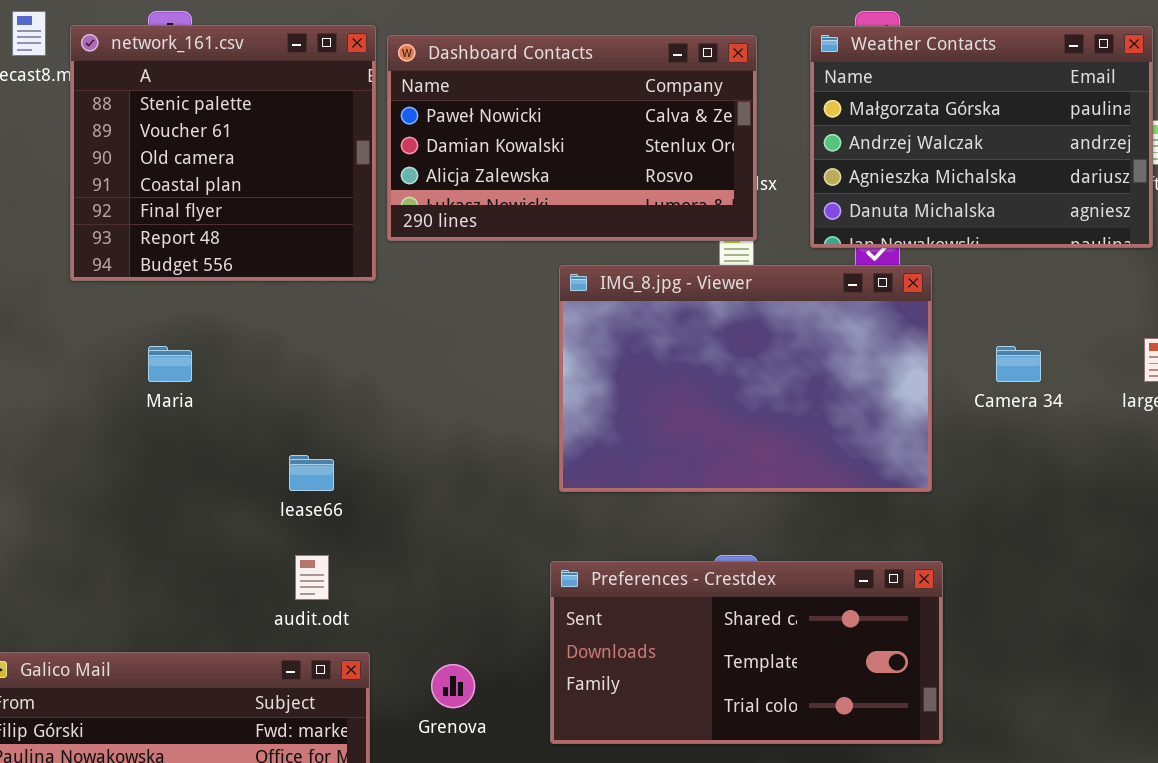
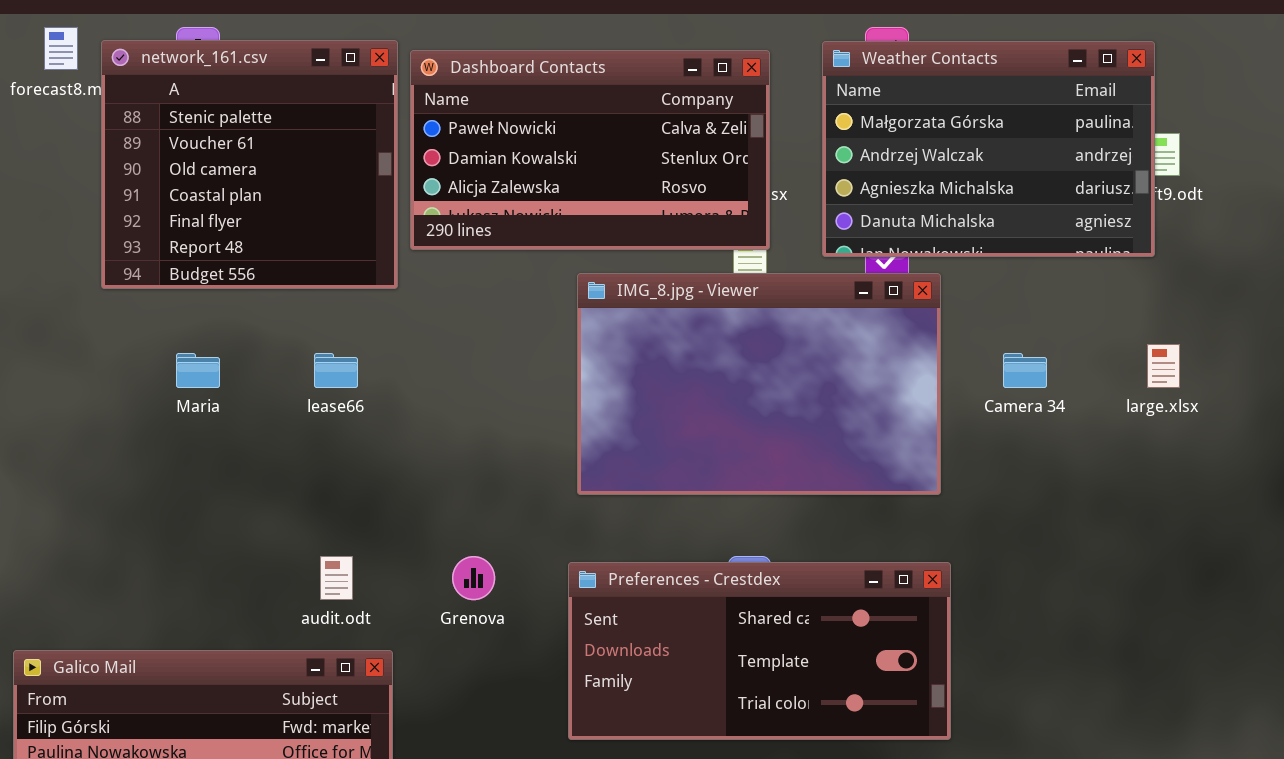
lease66: [289,455,334,491] -> [314,353,358,388], moved
Grenova: [431,664,475,708] -> [452,556,495,600], moved

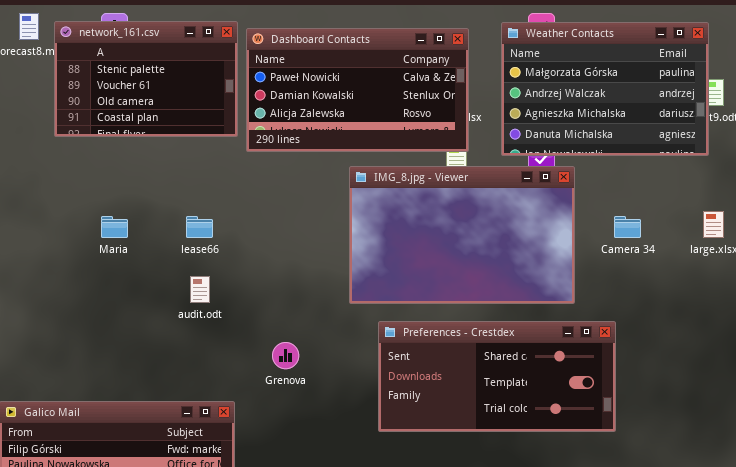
network_161.csv: [101,40,398,289] -> [54,21,238,137], resized
audit.odt: [320,556,353,600] -> [190,276,210,303], moved
Preferences - Crestdex: [568,562,951,740] -> [378,321,616,432], moved

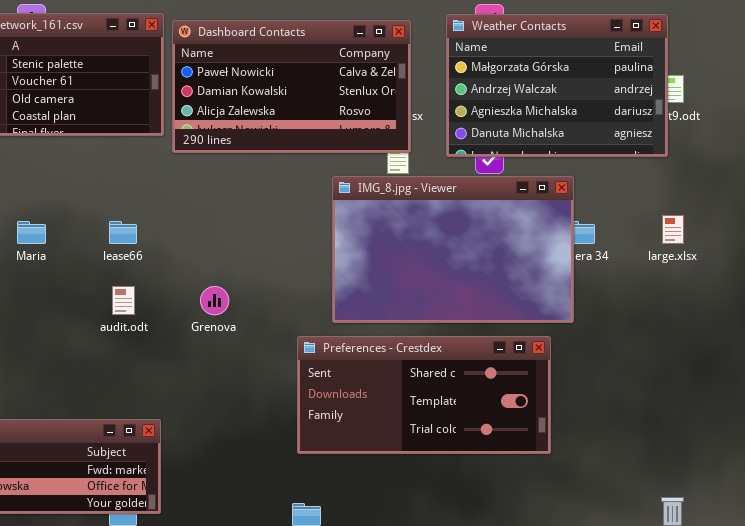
IMG_8.jpg - Viewer: [349,166,575,304] -> [332,176,574,323], moved
Preferences - Crestdex: [378,321,616,432] -> [297,336,551,454], moved
Grenova: [272,342,299,369] -> [200,286,229,315], moved

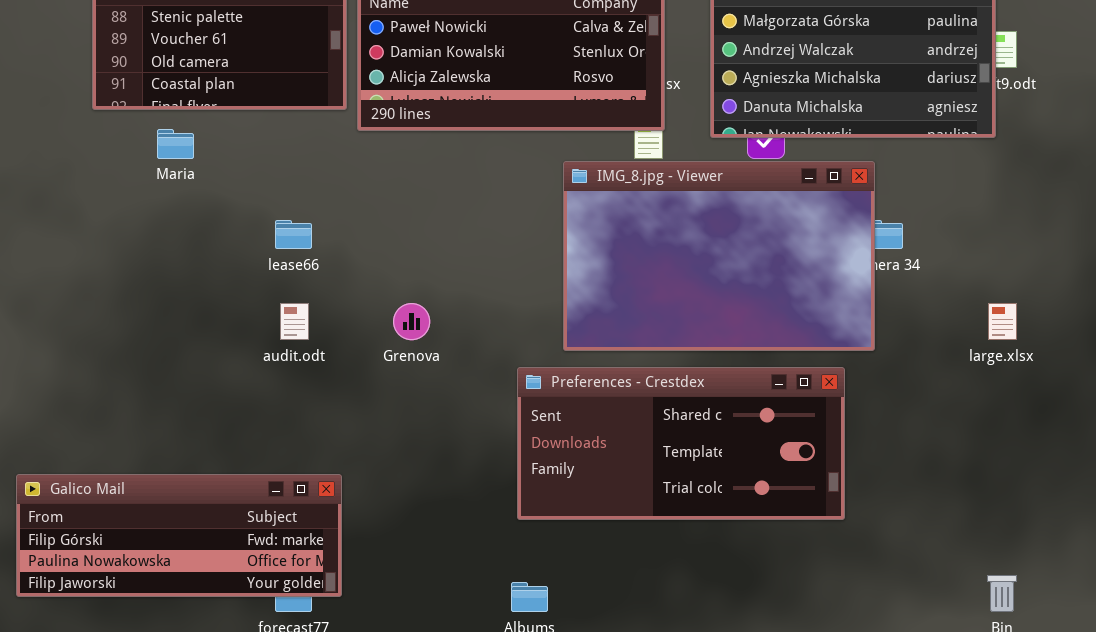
large.xlsx: [662,215,684,244] -> [988,303,1017,340], moved
Maria: [17,221,46,244] -> [157,129,194,159], moved

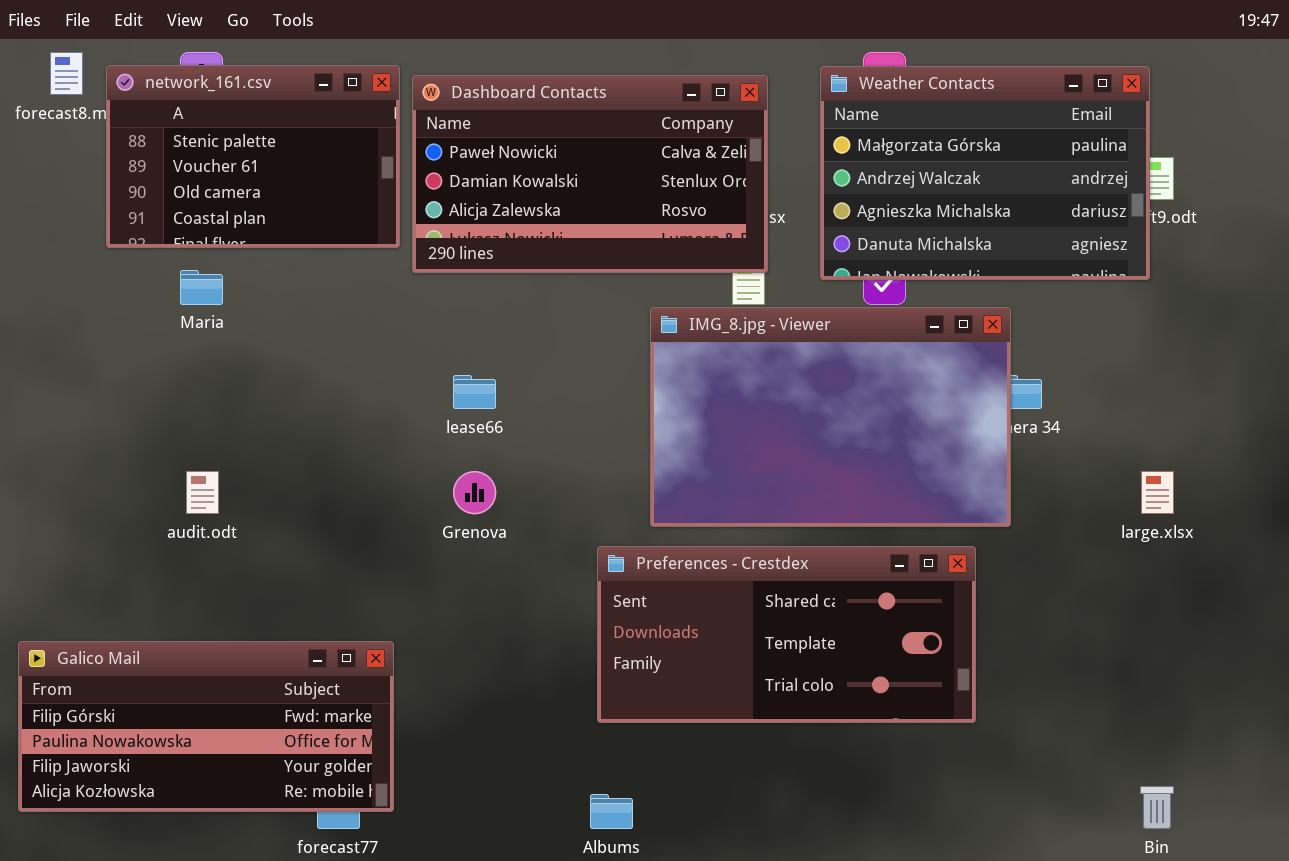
lease66: [275,220,312,249] -> [453,375,496,409], moved
audit.odt: [280,303,309,340] -> [186,471,219,514], moved
Galico Mail: [16,474,342,597] -> [18,641,394,812], resized

